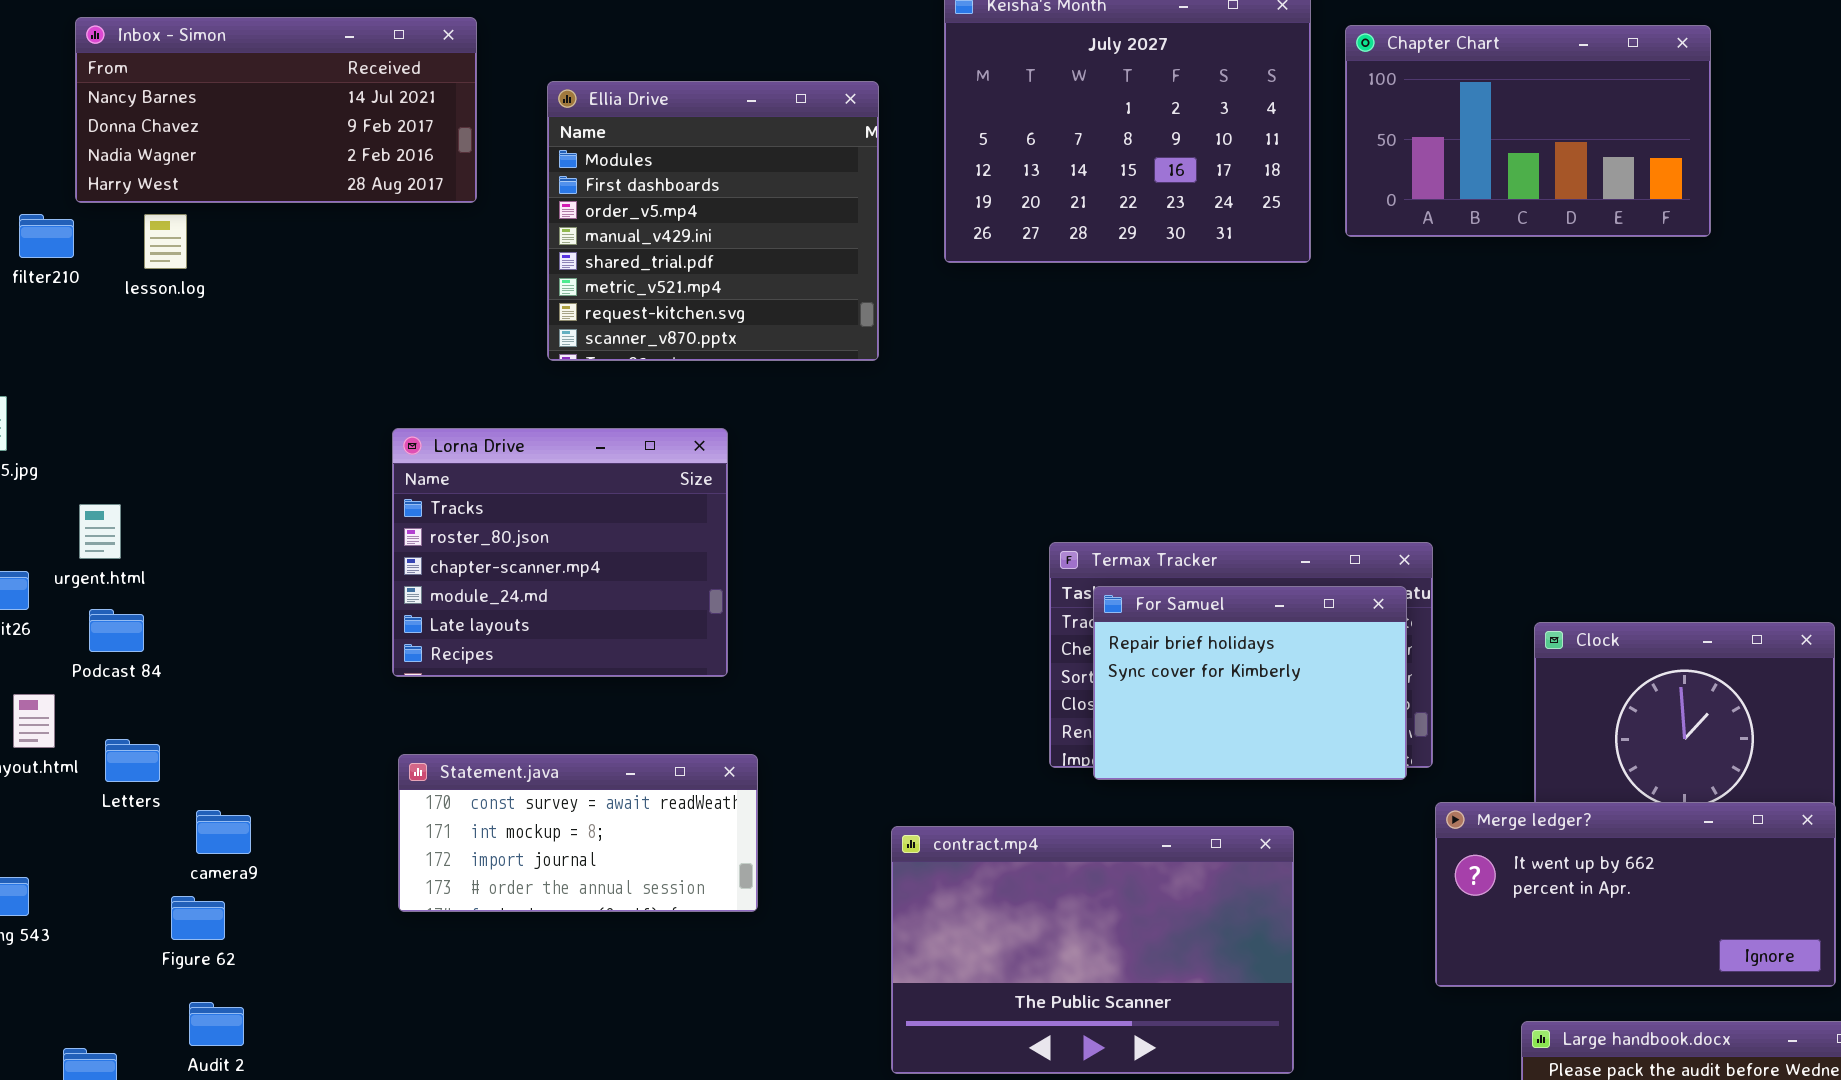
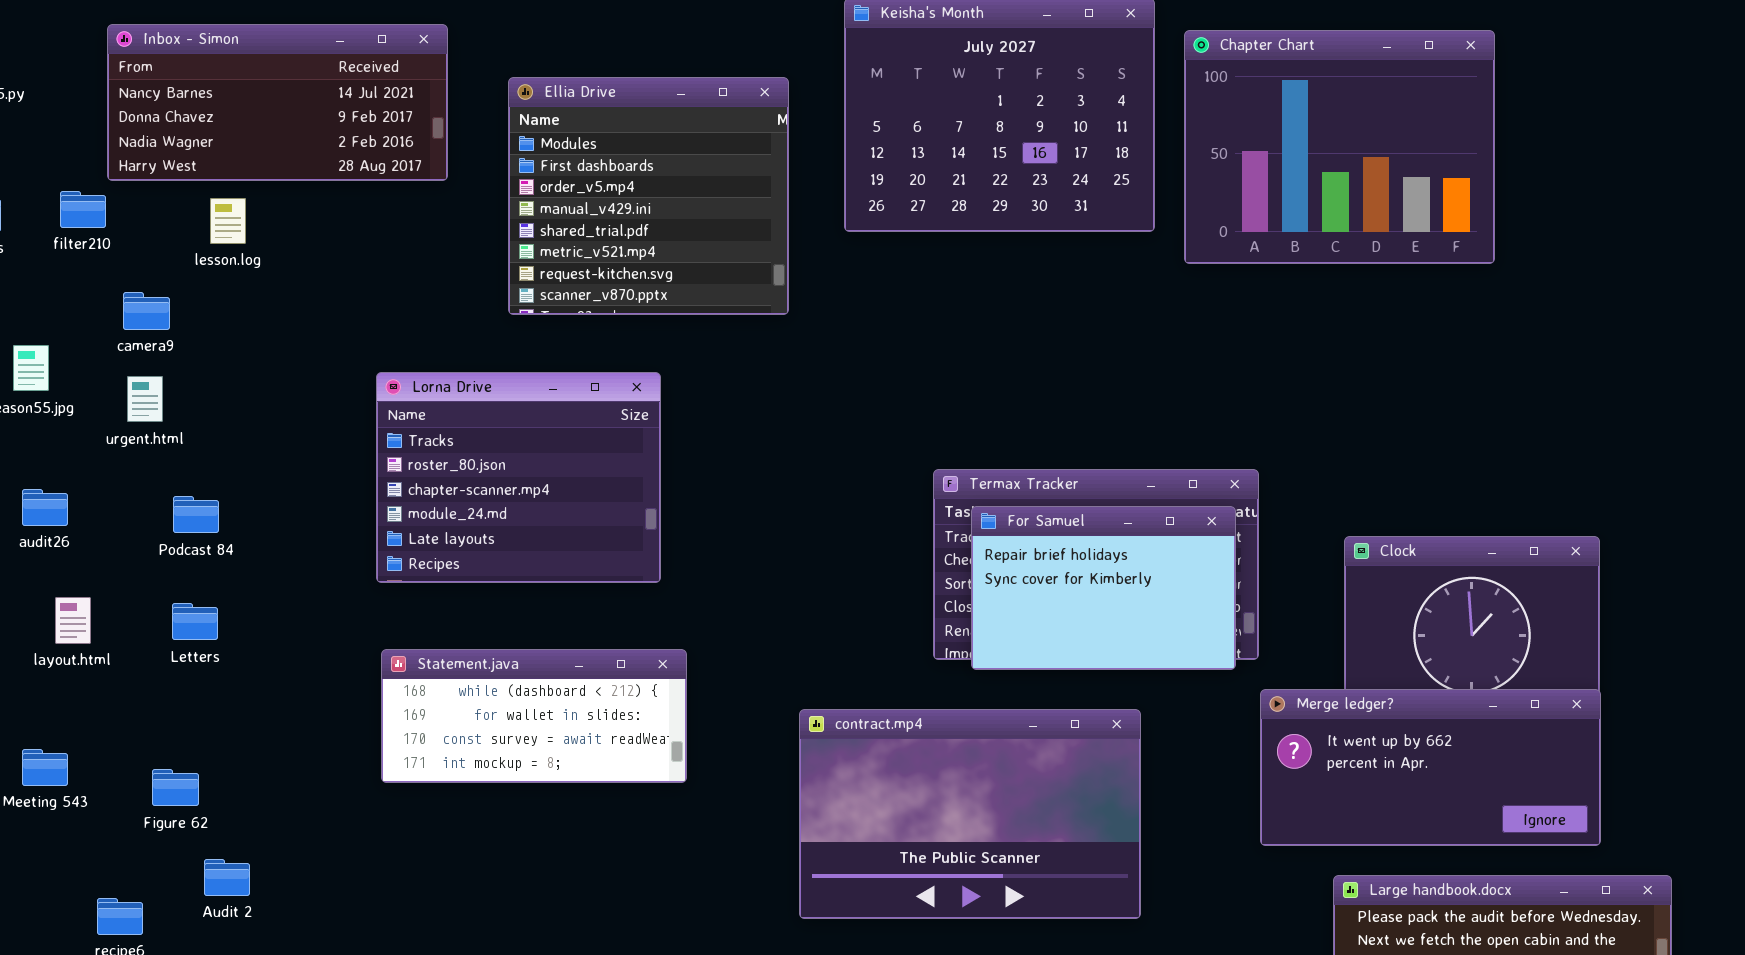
Chapter Chart: [1345,25,1711,237] -> [1184,30,1495,264], resized
lesson.log: [144,214,187,269] -> [210,198,246,244], moved
urgent.html: [79,504,121,559] -> [127,376,163,422], moved
Podcast 84: [89,609,144,652] -> [173,496,219,533], moved
Letters: [105,739,160,782] -> [172,603,218,640], moved
Statement.java: [398,754,758,912] -> [381,649,687,783], scrolled up 2 rows
camera9: [196,810,251,854] -> [123,292,170,330], moved
Figure 62: [171,896,225,940] -> [152,769,199,806], moved

